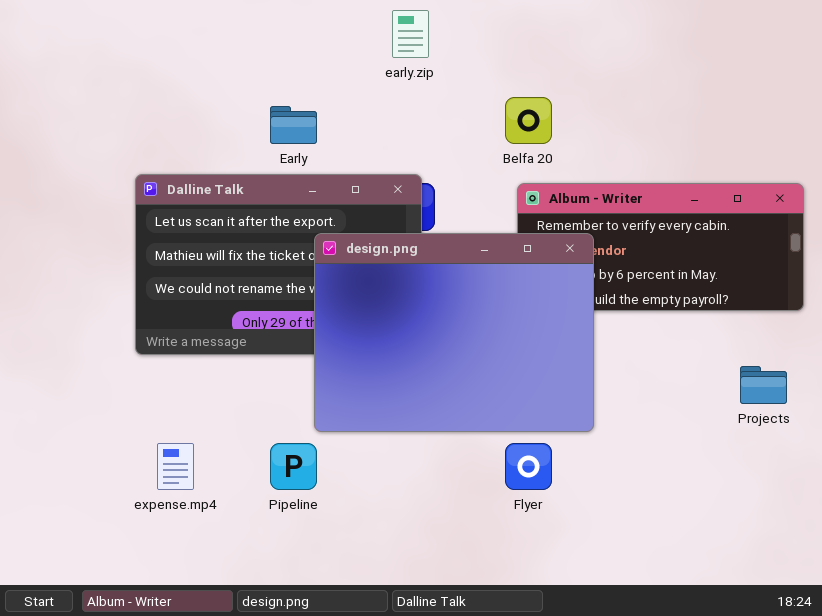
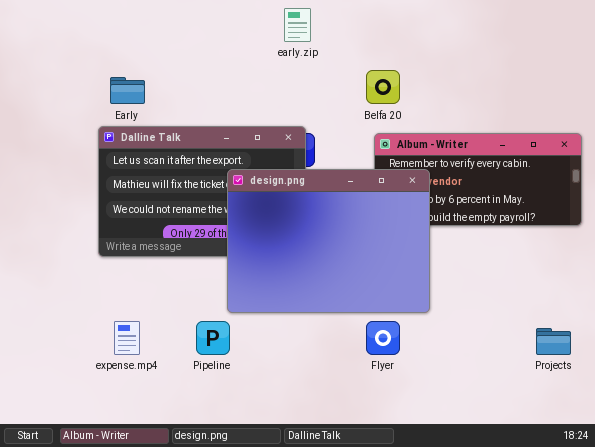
Early: [270,106,317,144] -> [110,77,145,104], moved
Projects: [740,366,787,404] -> [536,328,571,355], moved

